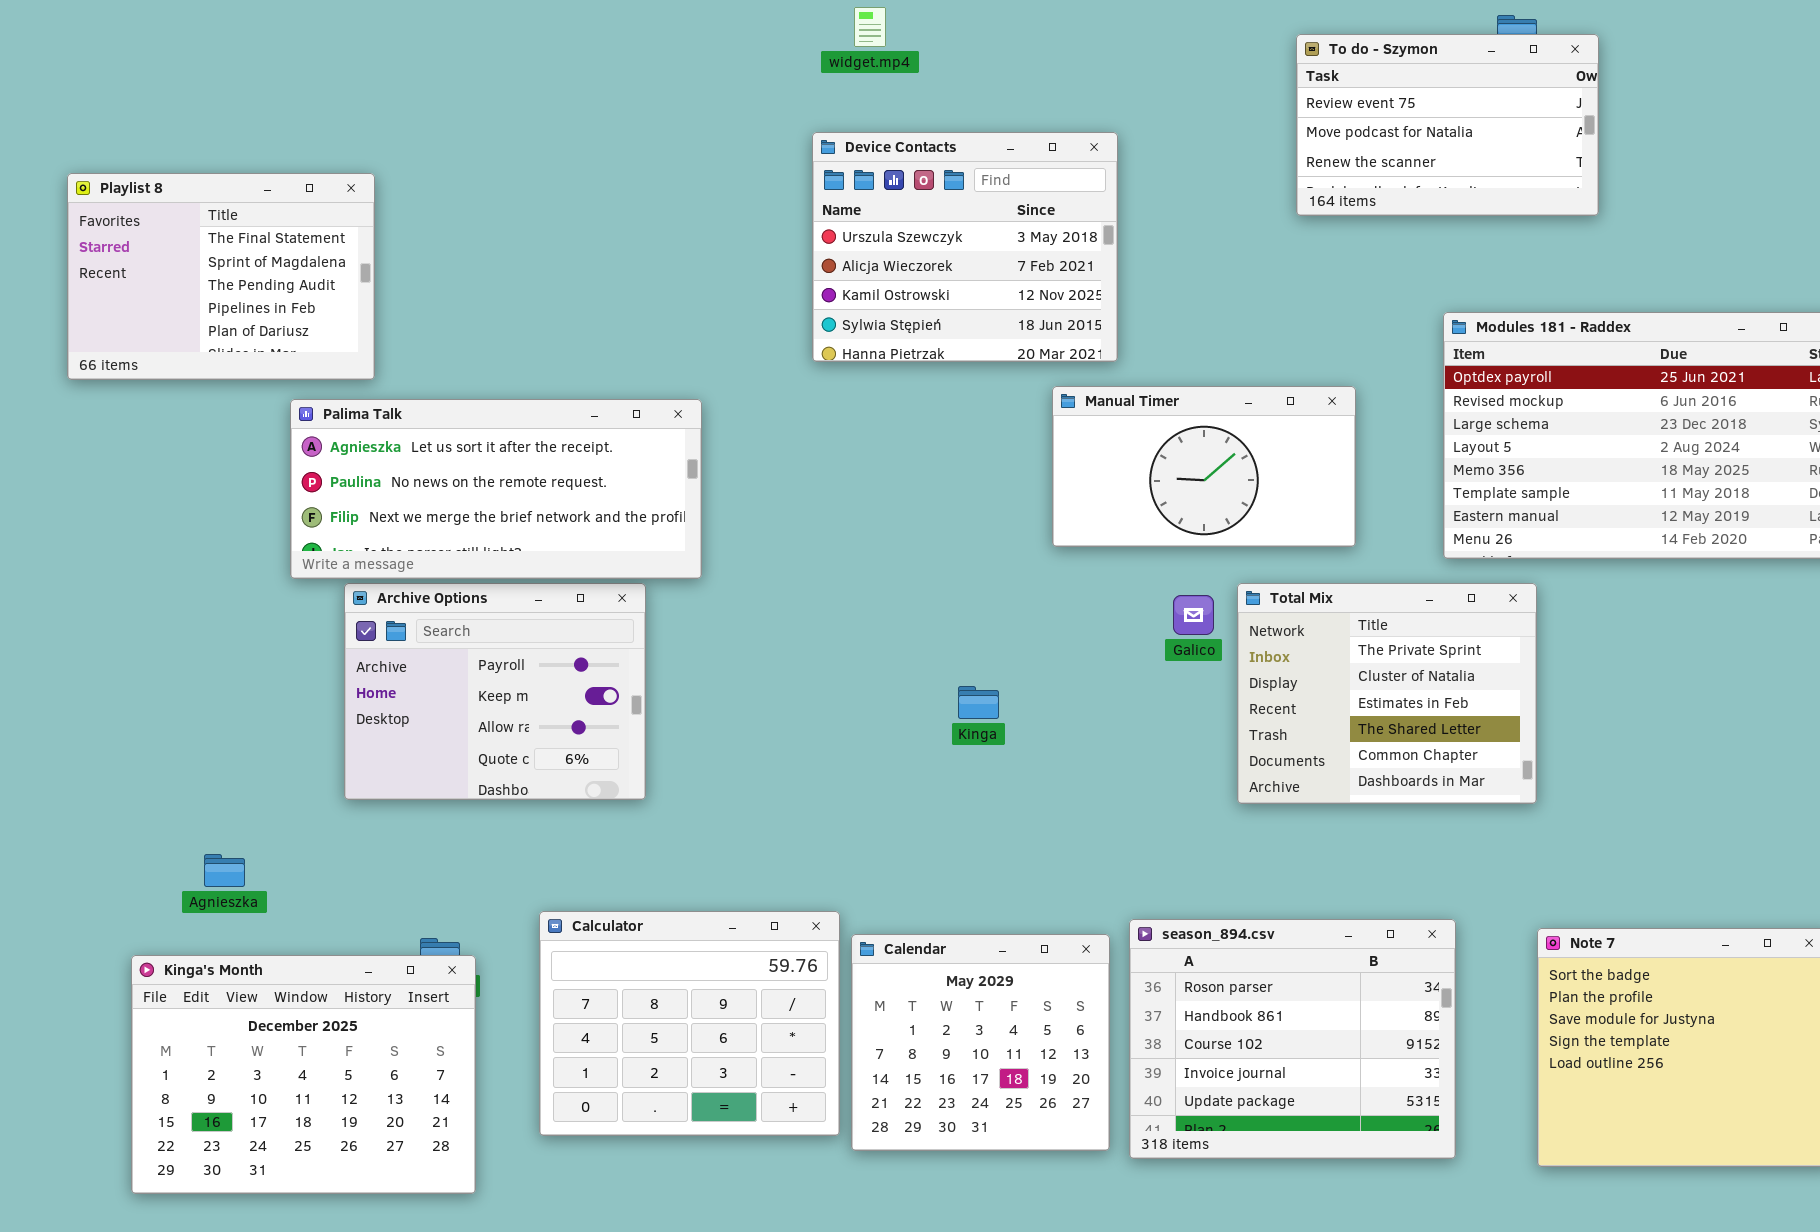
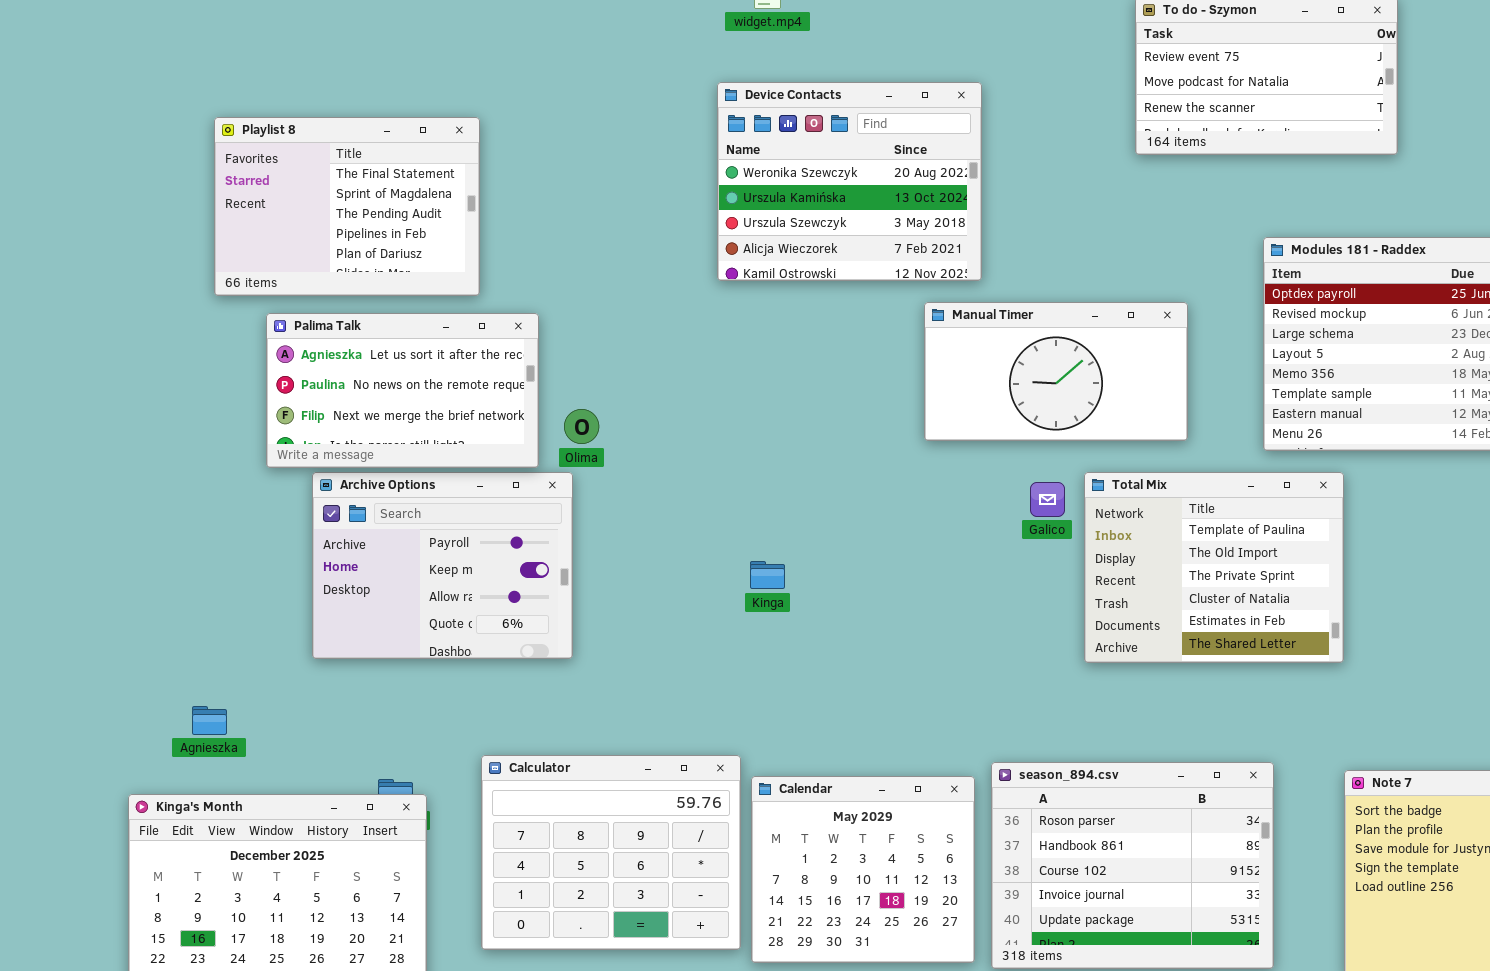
Device Contacts: [812,132,1118,362] -> [717,82,982,281], scrolled up 2 rows
Playlist 8: [67,173,375,380] -> [214,117,480,296], moved
Palima Talk: [290,399,702,579] -> [266,313,539,468], resized
Total Mix: [1237,583,1537,804] -> [1084,472,1344,663], scrolled up 2 rows
Kinga: [958,686,999,719] -> [750,561,785,589], moved

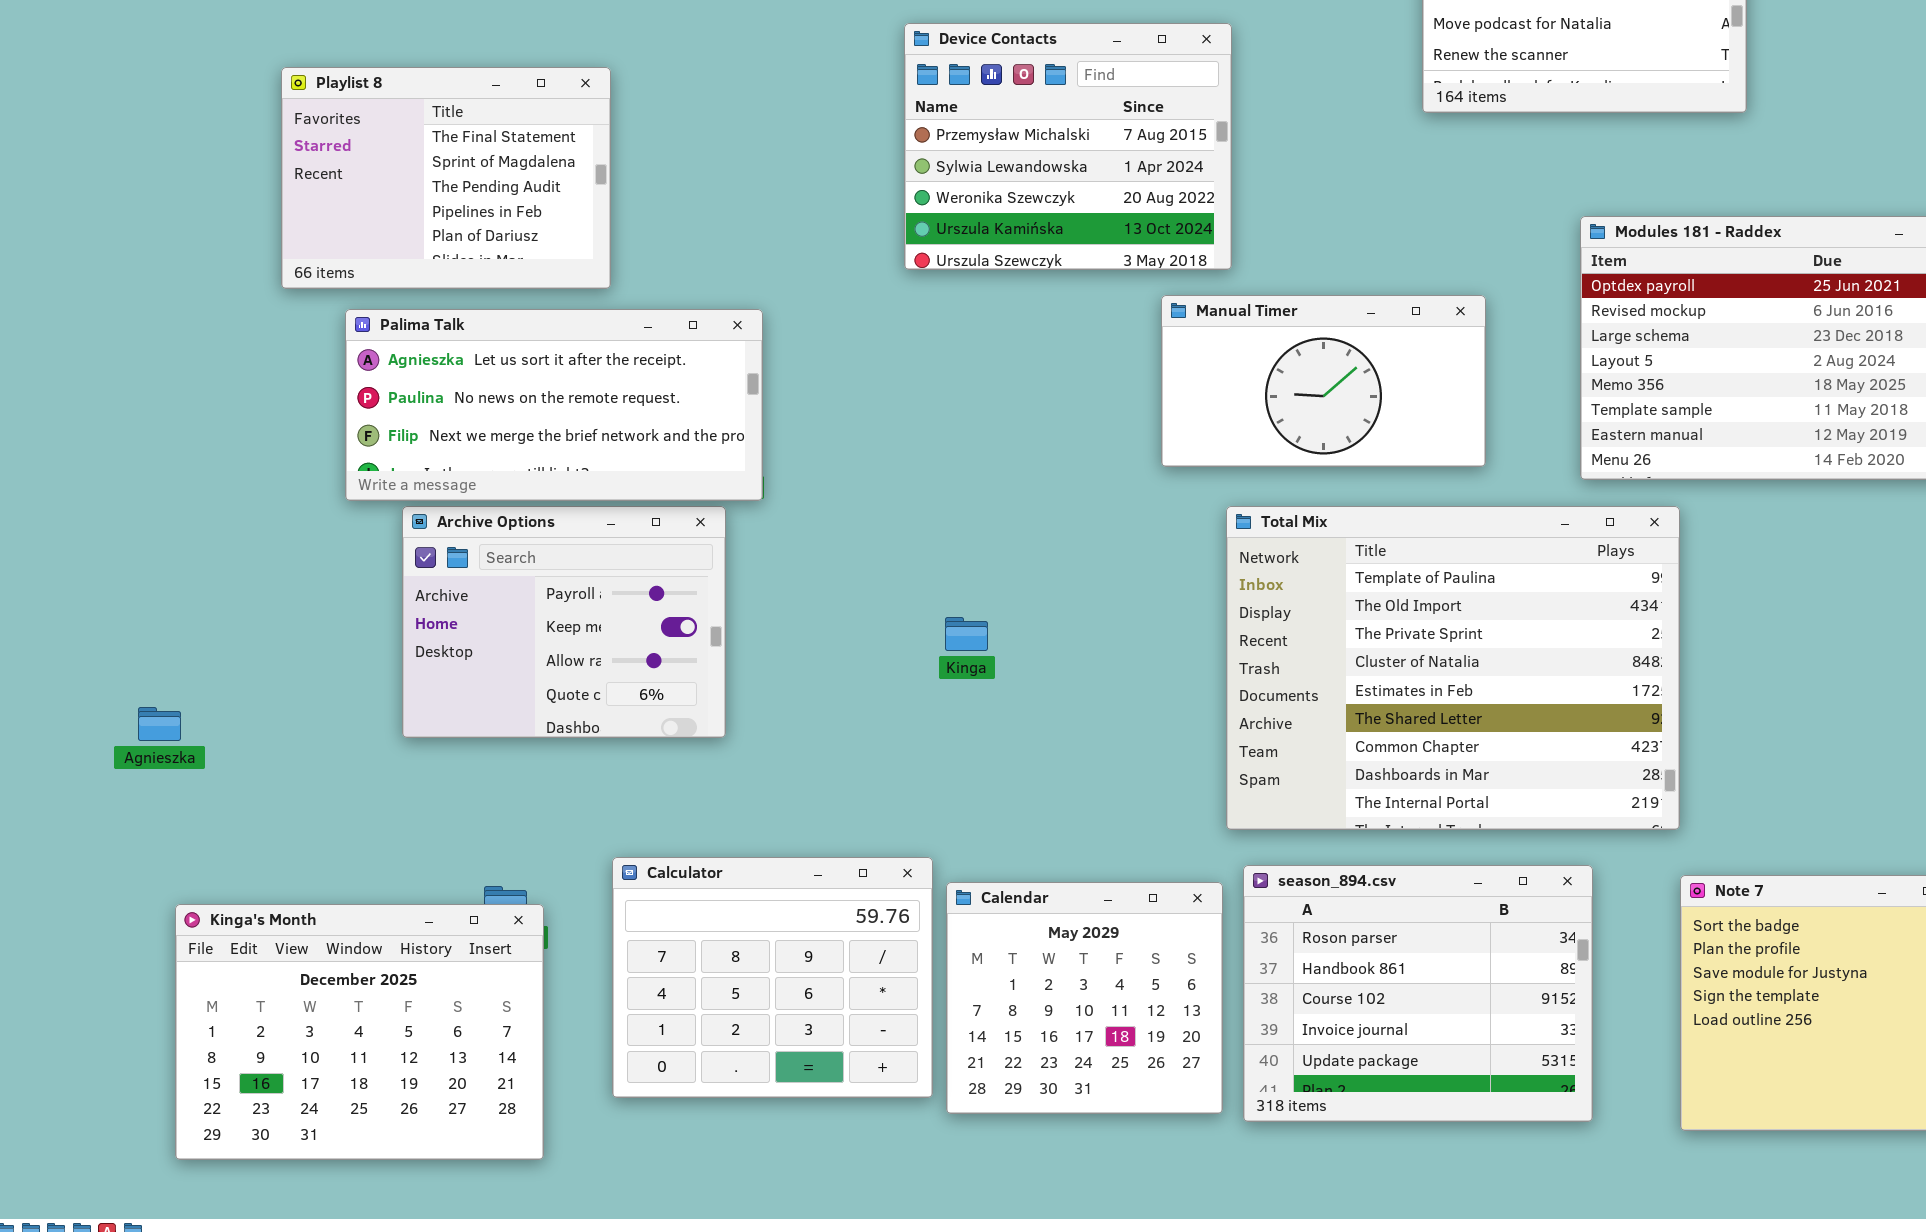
Device Contacts: [717,82,982,281] -> [904,23,1232,270], scrolled up 2 rows
Palima Talk: [266,313,539,468] -> [345,309,763,501], resized
Total Mix: [1084,472,1344,663] -> [1226,506,1680,830], resized
Agnieszka: [192,706,227,735] -> [138,707,181,741], moved

